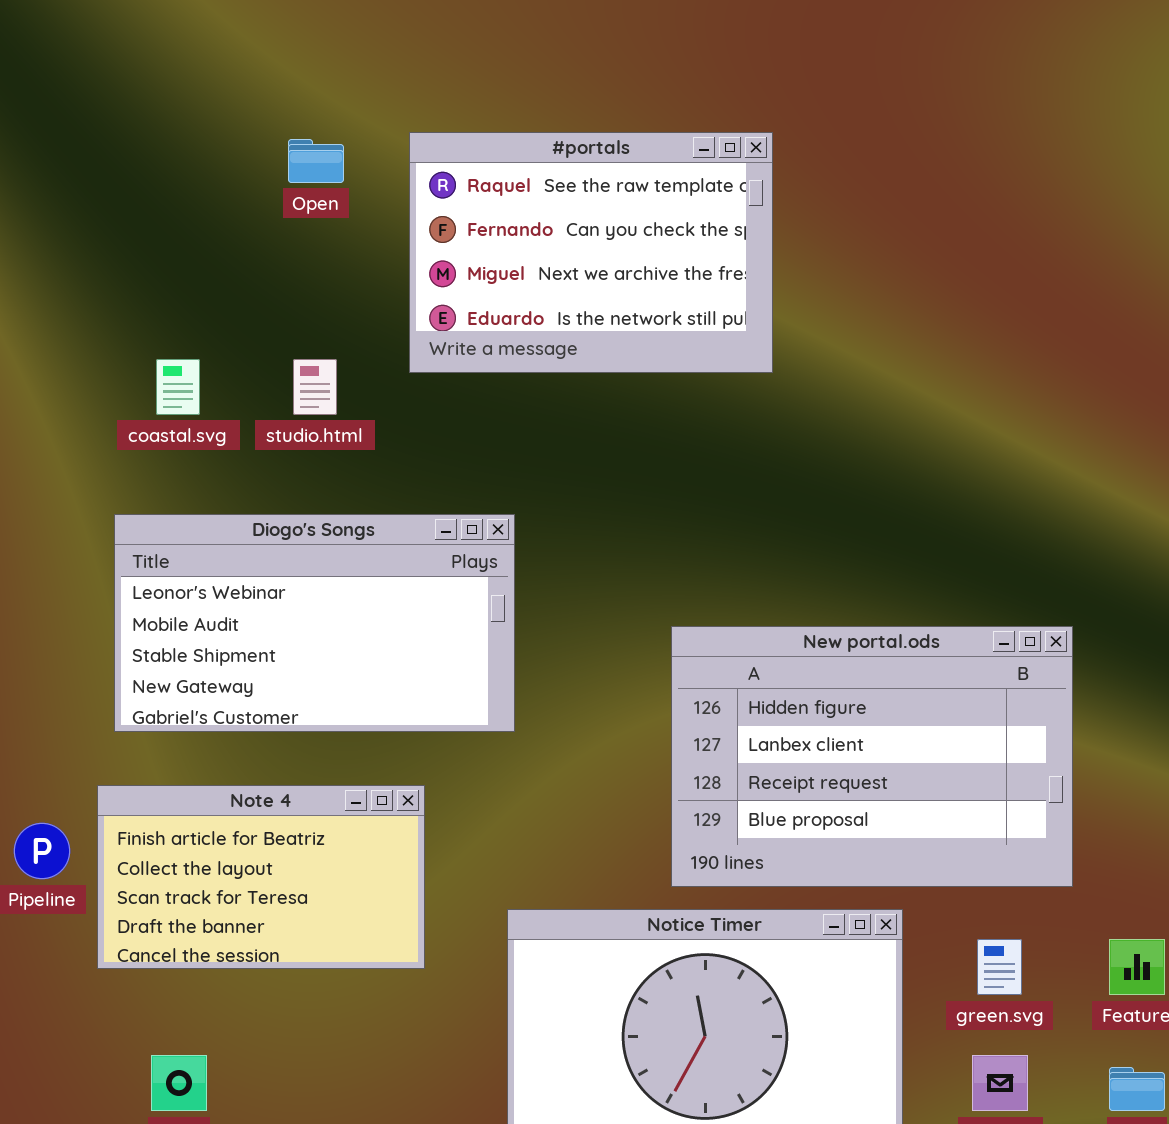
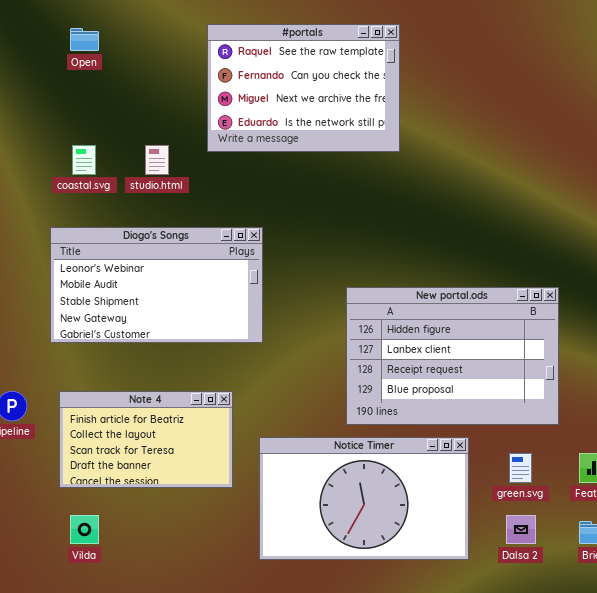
Open: [288,139,344,183] -> [70,28,99,51], moved
Note 4: [97,785,425,969] -> [59,391,233,488], moved

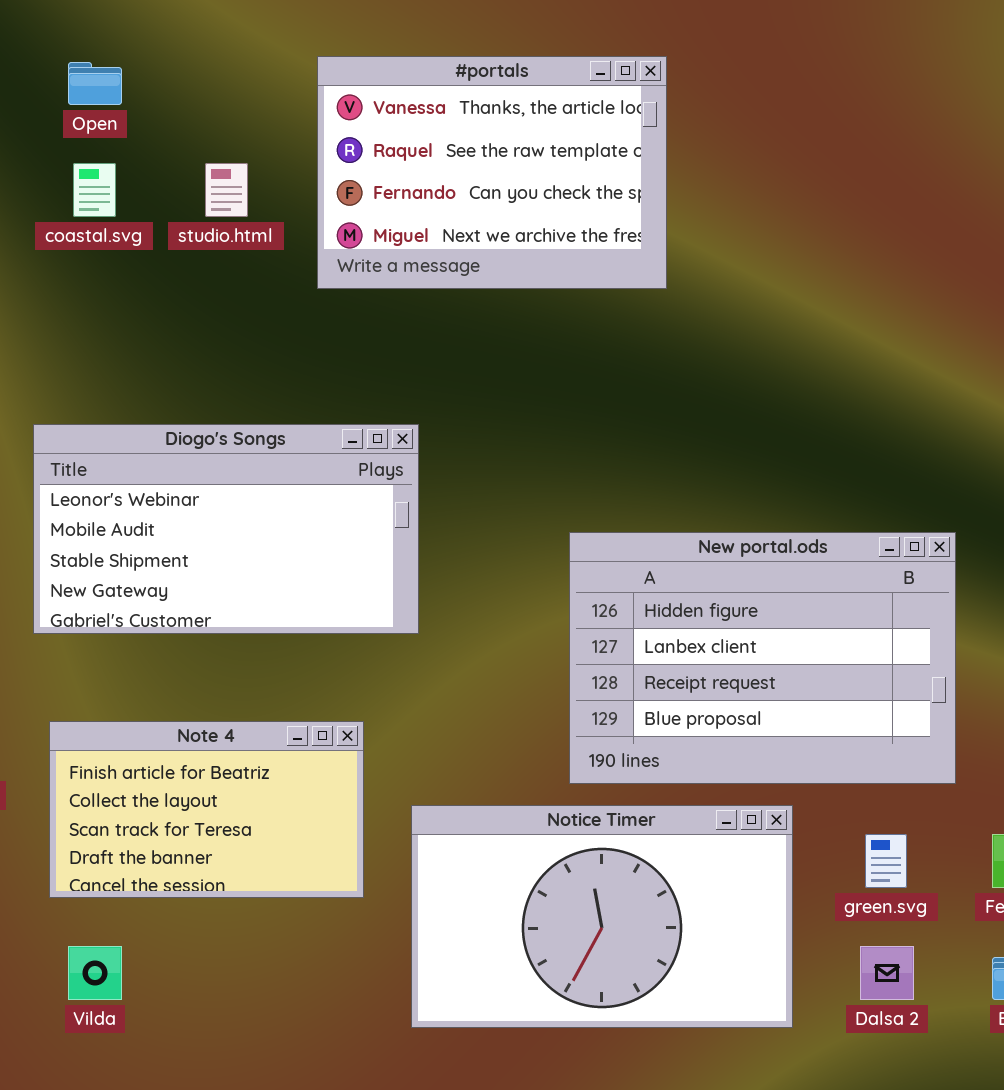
#portals: [207,24,400,152] -> [317,56,667,289], scrolled up 1 row
coastal.svg: [72,145,96,175] -> [73,163,116,217], moved
studio.html: [145,145,169,175] -> [205,163,248,217], moved

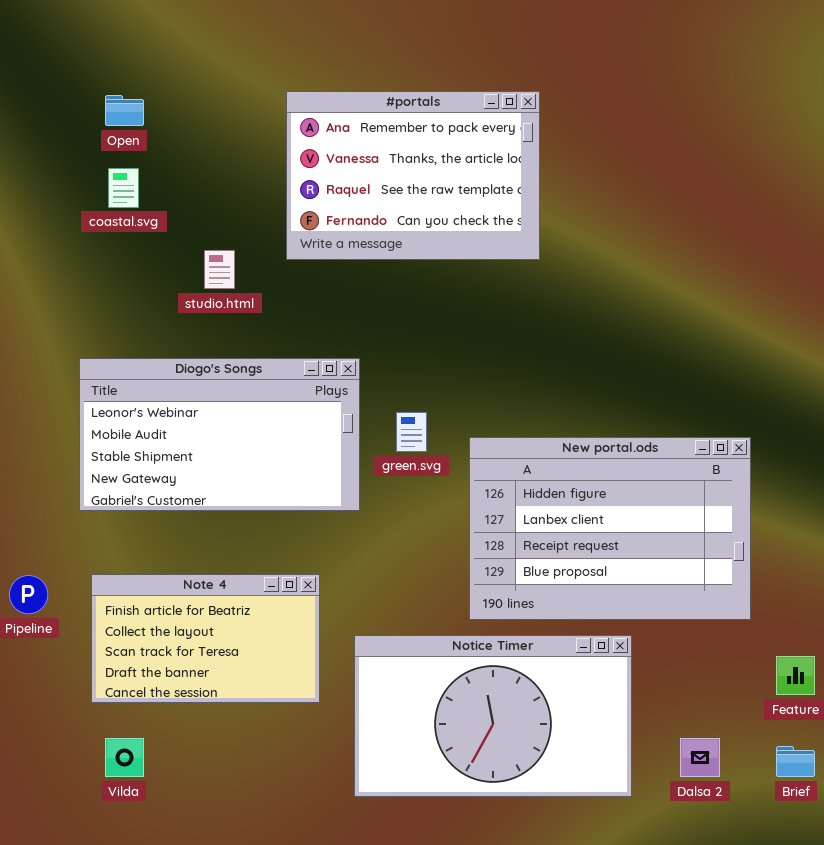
#portals: [317,56,667,289] -> [286,91,540,260], scrolled up 1 row
studio.html: [205,163,248,217] -> [204,250,235,289], moved
green.svg: [865,834,907,888] -> [396,412,427,452], moved

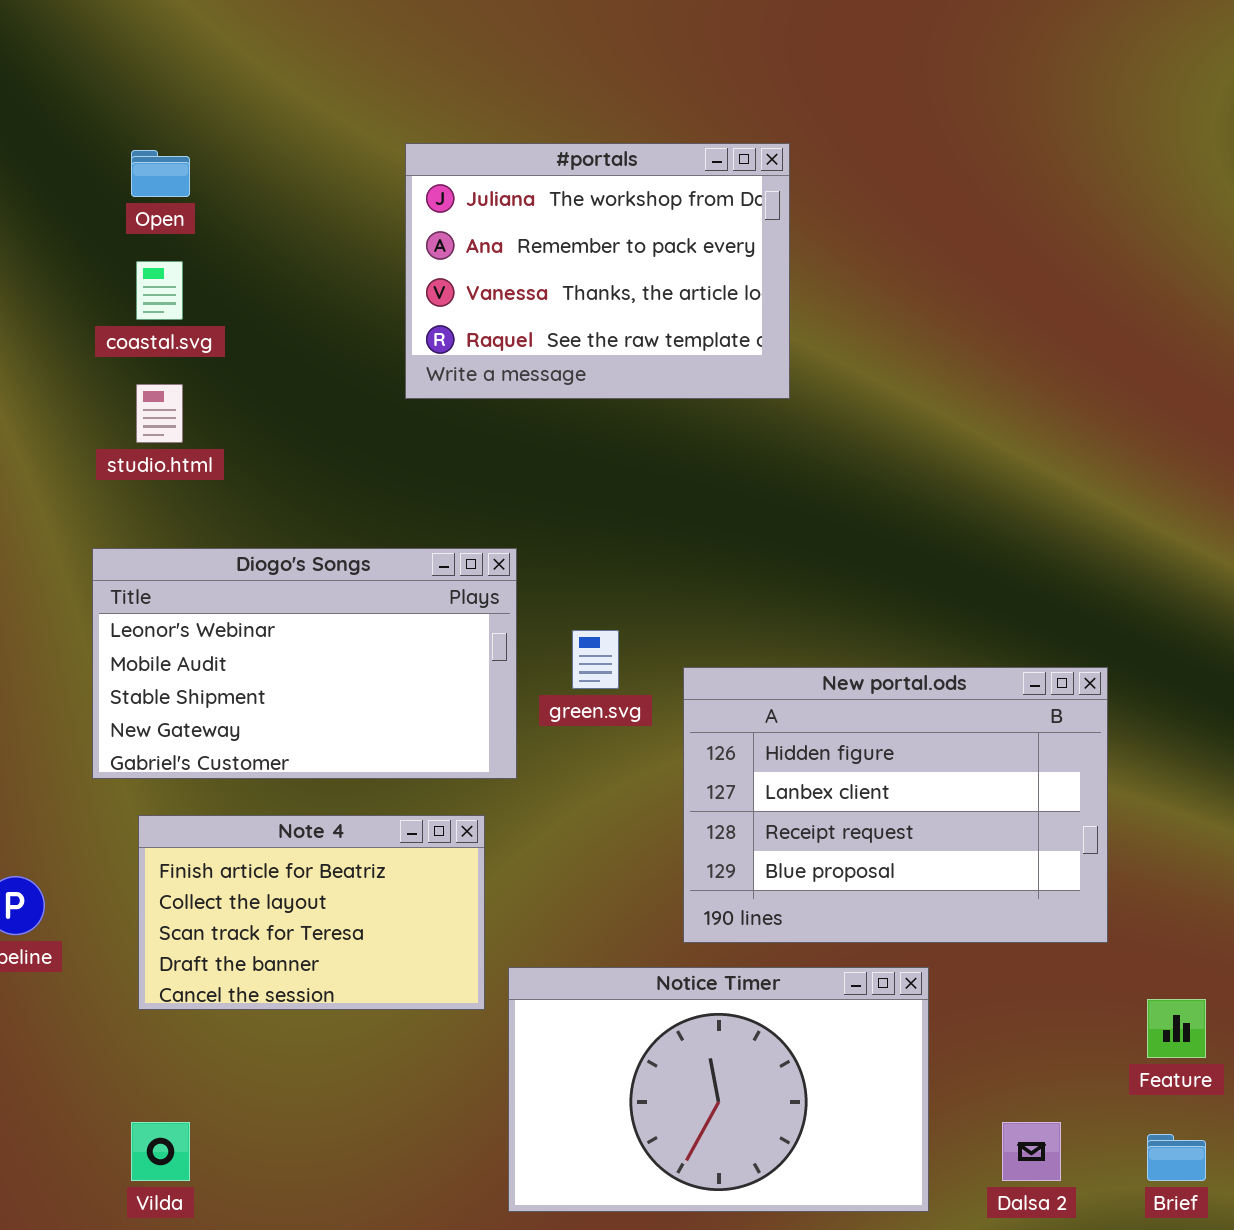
#portals: [286,91,540,260] -> [405,143,790,399], scrolled up 1 row
studio.html: [204,250,235,289] -> [136,384,183,443], moved
Note 4: [91,574,320,703] -> [138,815,485,1010], moved

